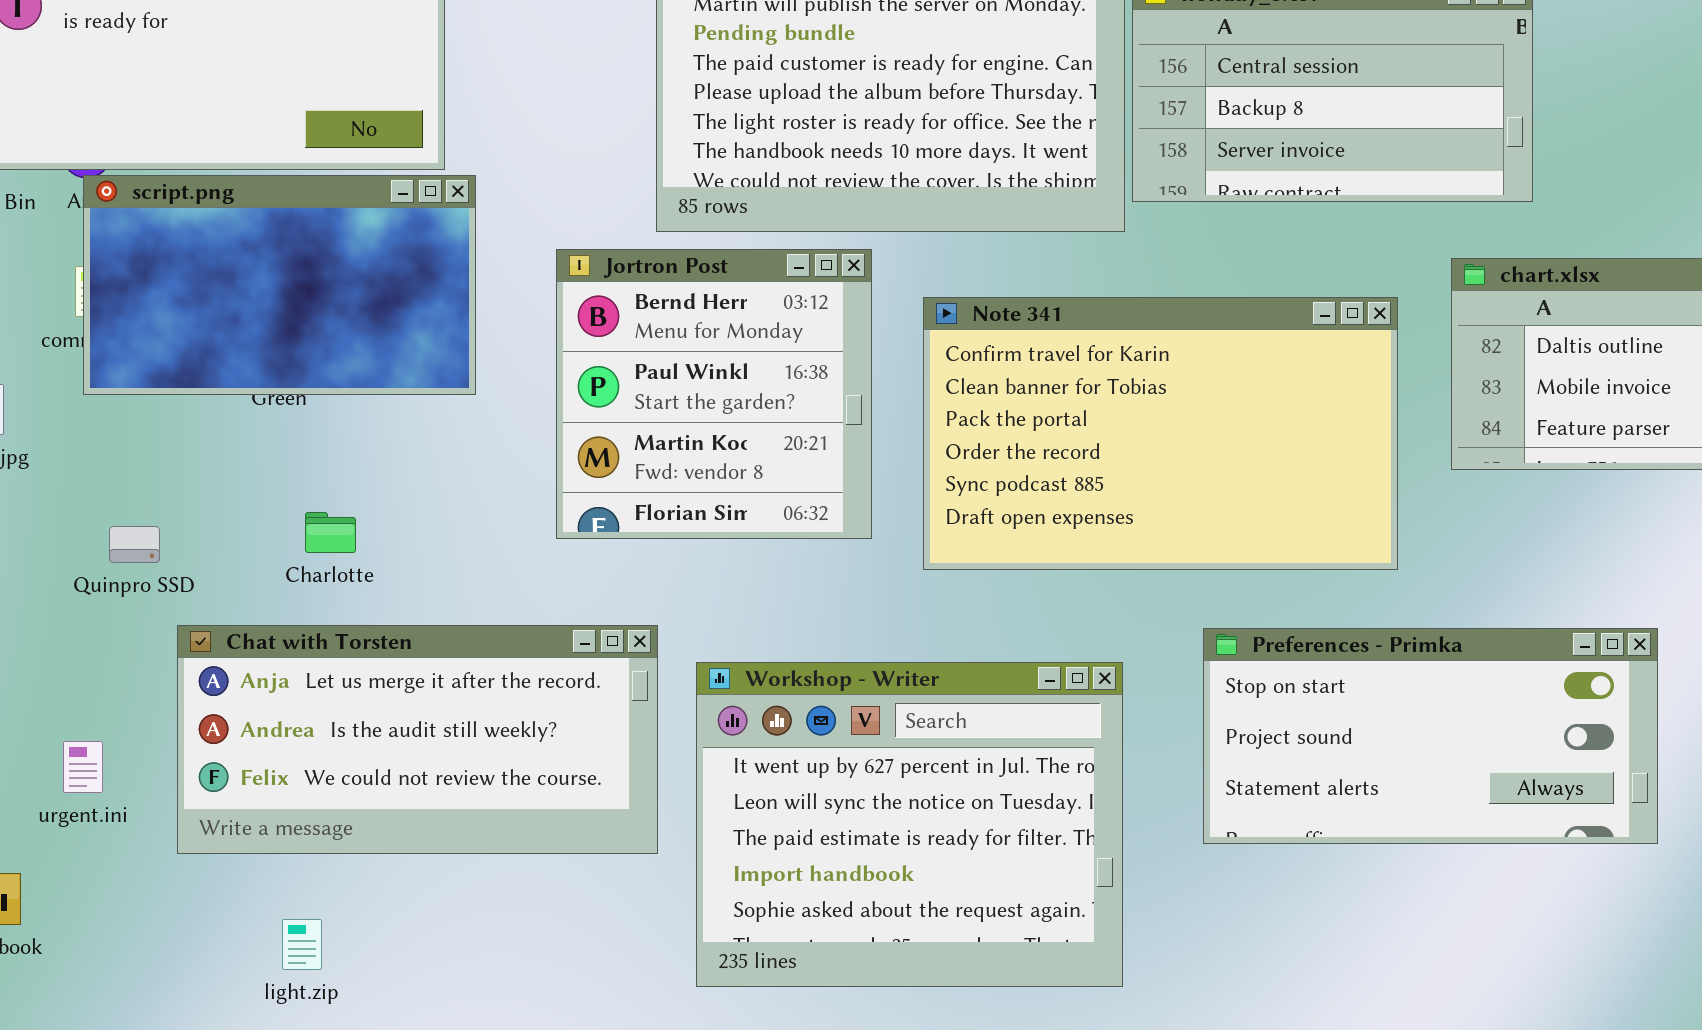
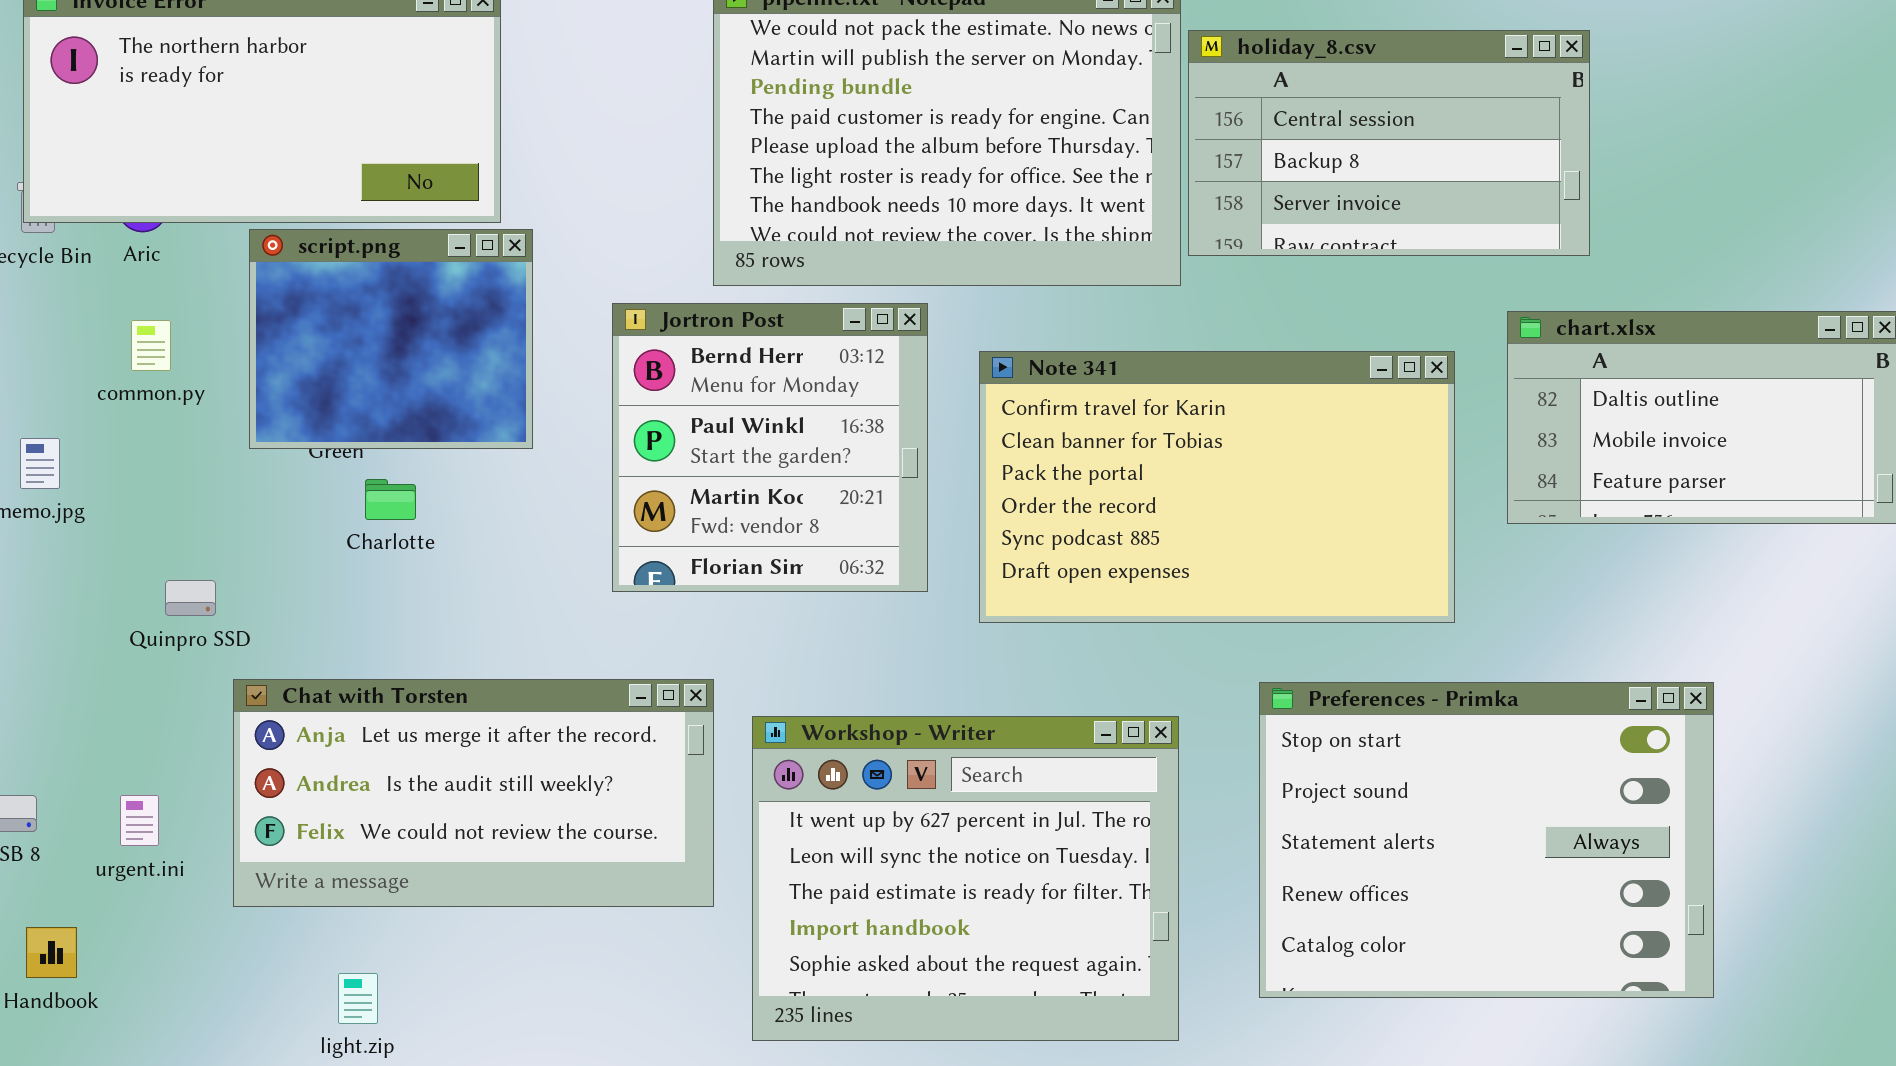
script.png: [83,175,476,395] -> [249,229,533,449], resized
Charlotte: [305,512,356,553] -> [365,479,416,520], moved
Preferences - Primka: [1203,628,1658,844] -> [1259,682,1714,998], resized

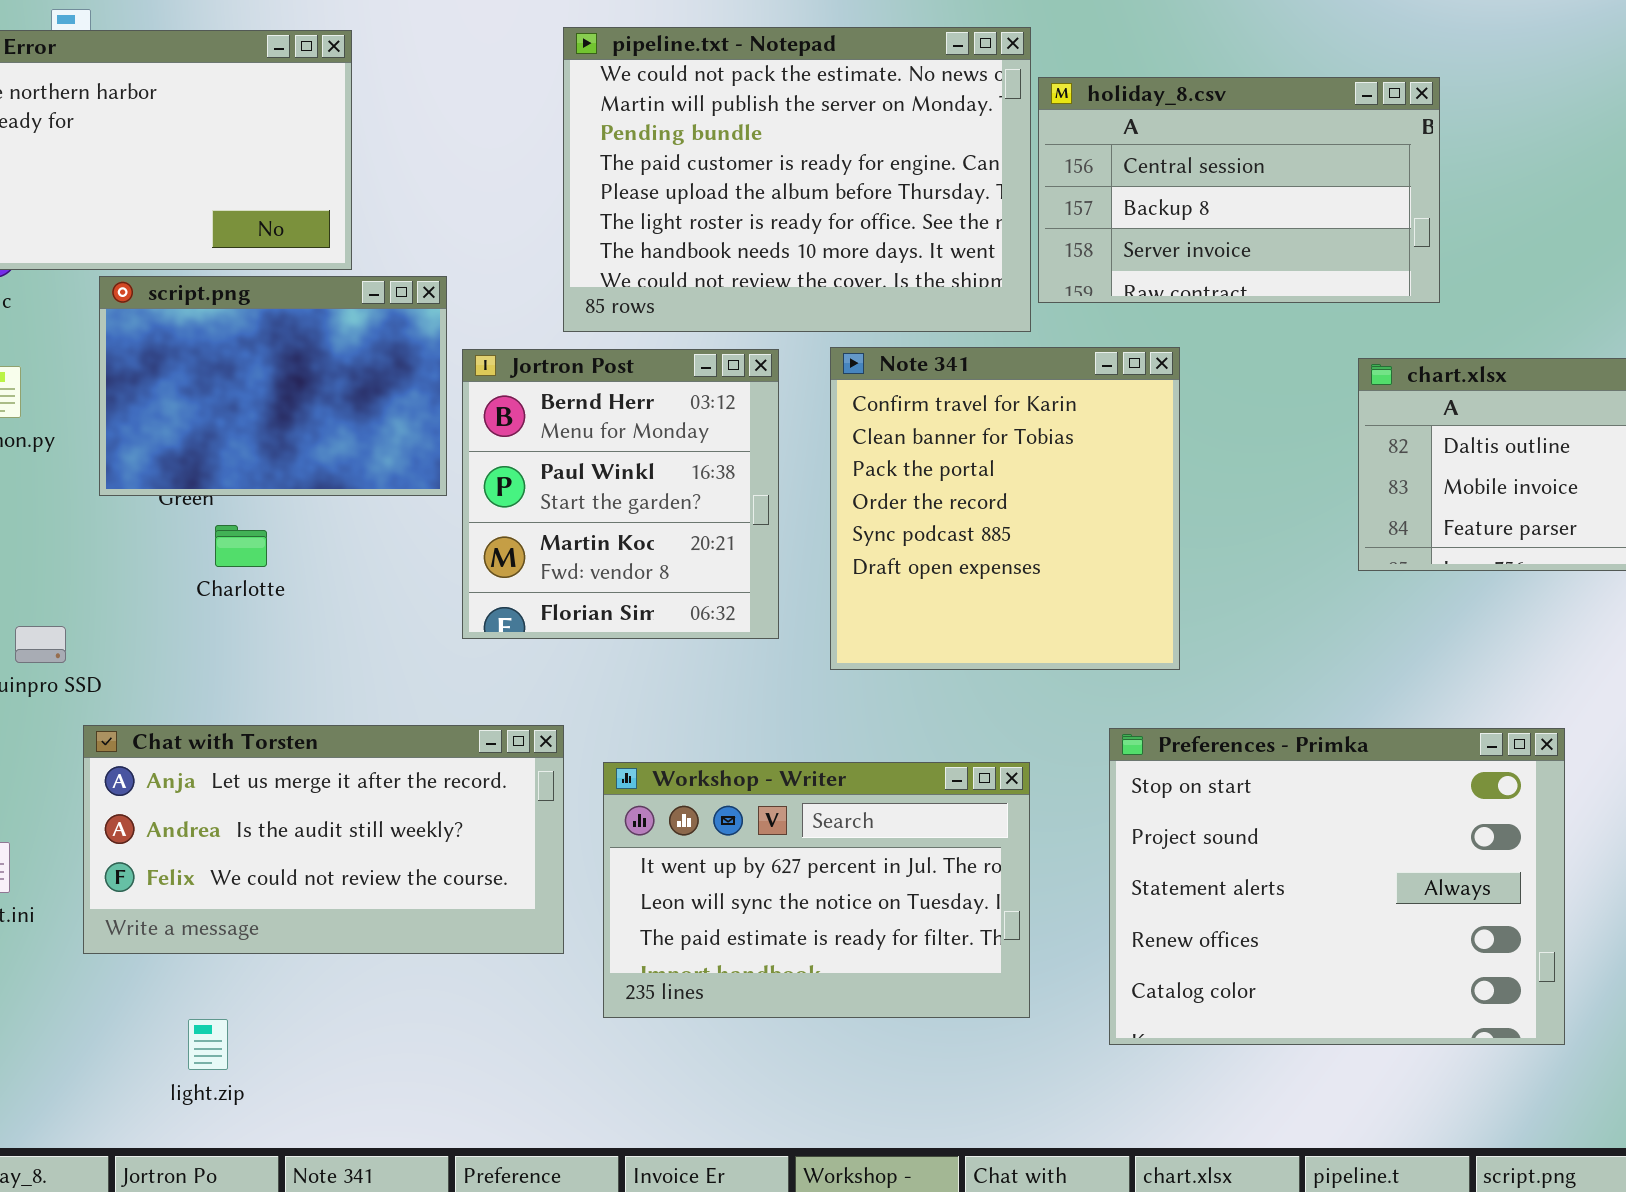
script.png: [249,229,533,449] -> [99,276,447,496], resized
Note 341: [979,351,1455,623] -> [830,347,1180,670], resized
Workshop - Writer: [752,716,1179,1041] -> [603,762,1030,1018], resized

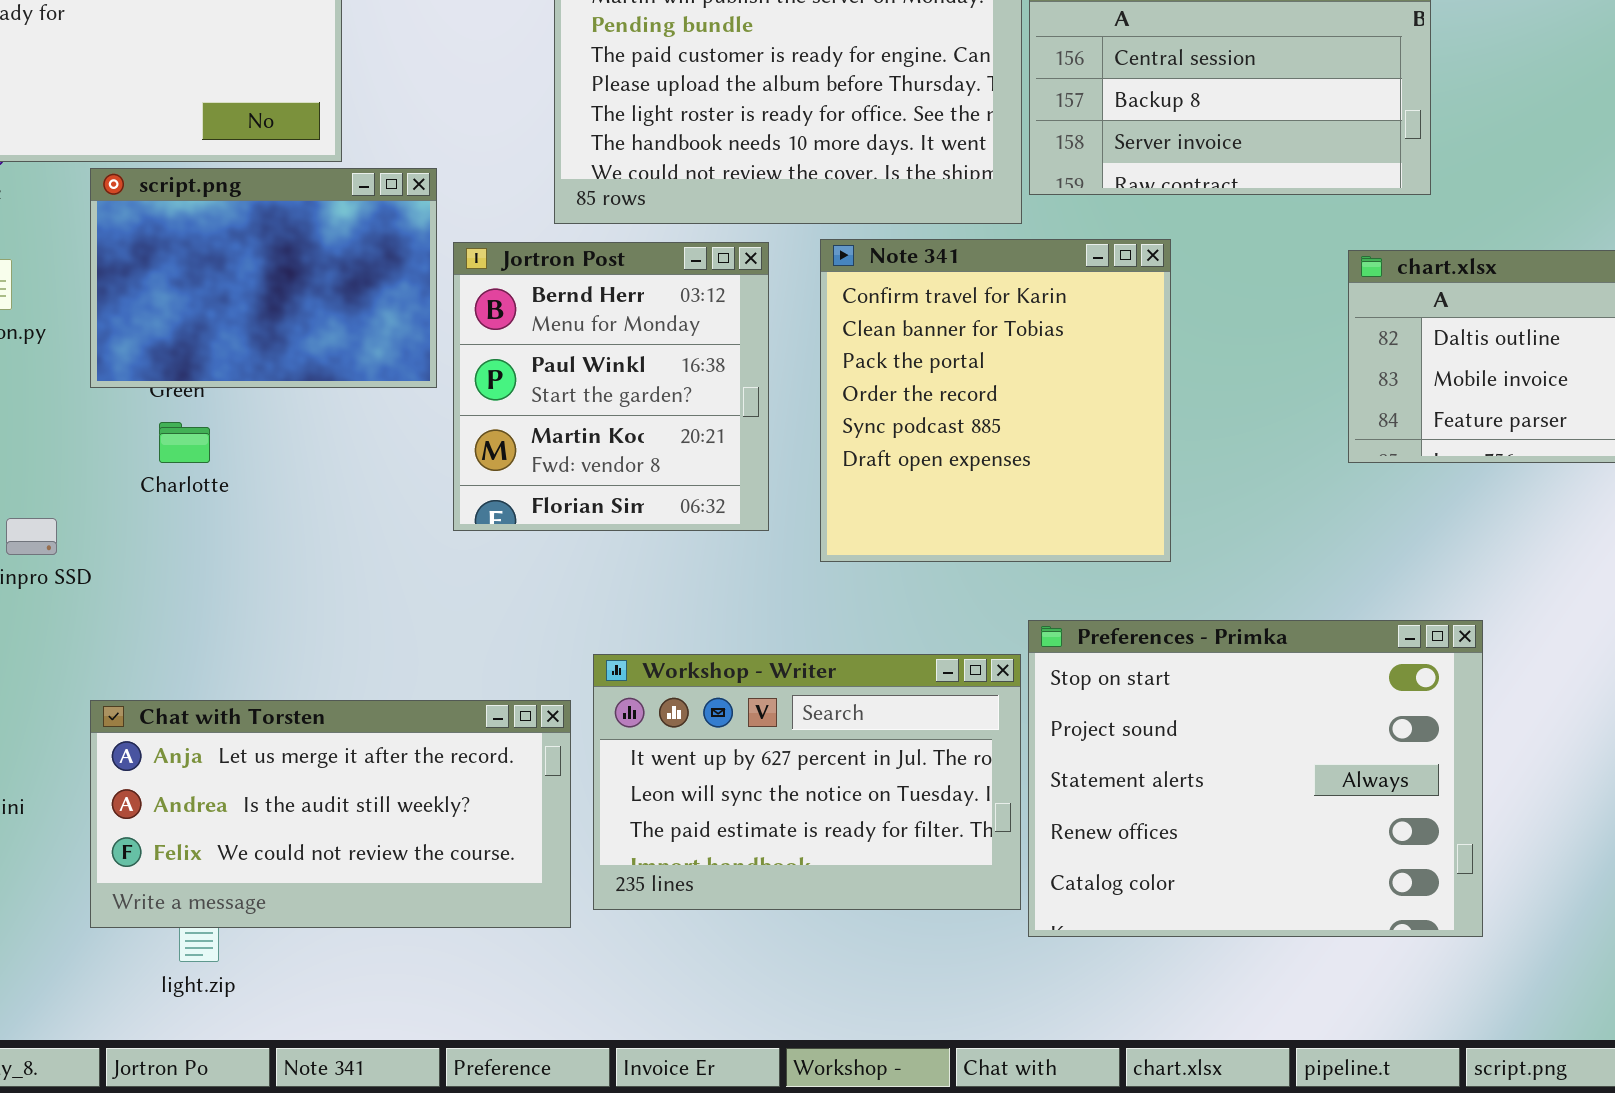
Charlotte: [215,525,267,567] -> [159,422,210,463], moved
Chat with Torsten: [83,725,564,954] -> [90,700,571,928], moved
Preferences - Primka: [1109,728,1565,1045] -> [1028,620,1483,937], moved

